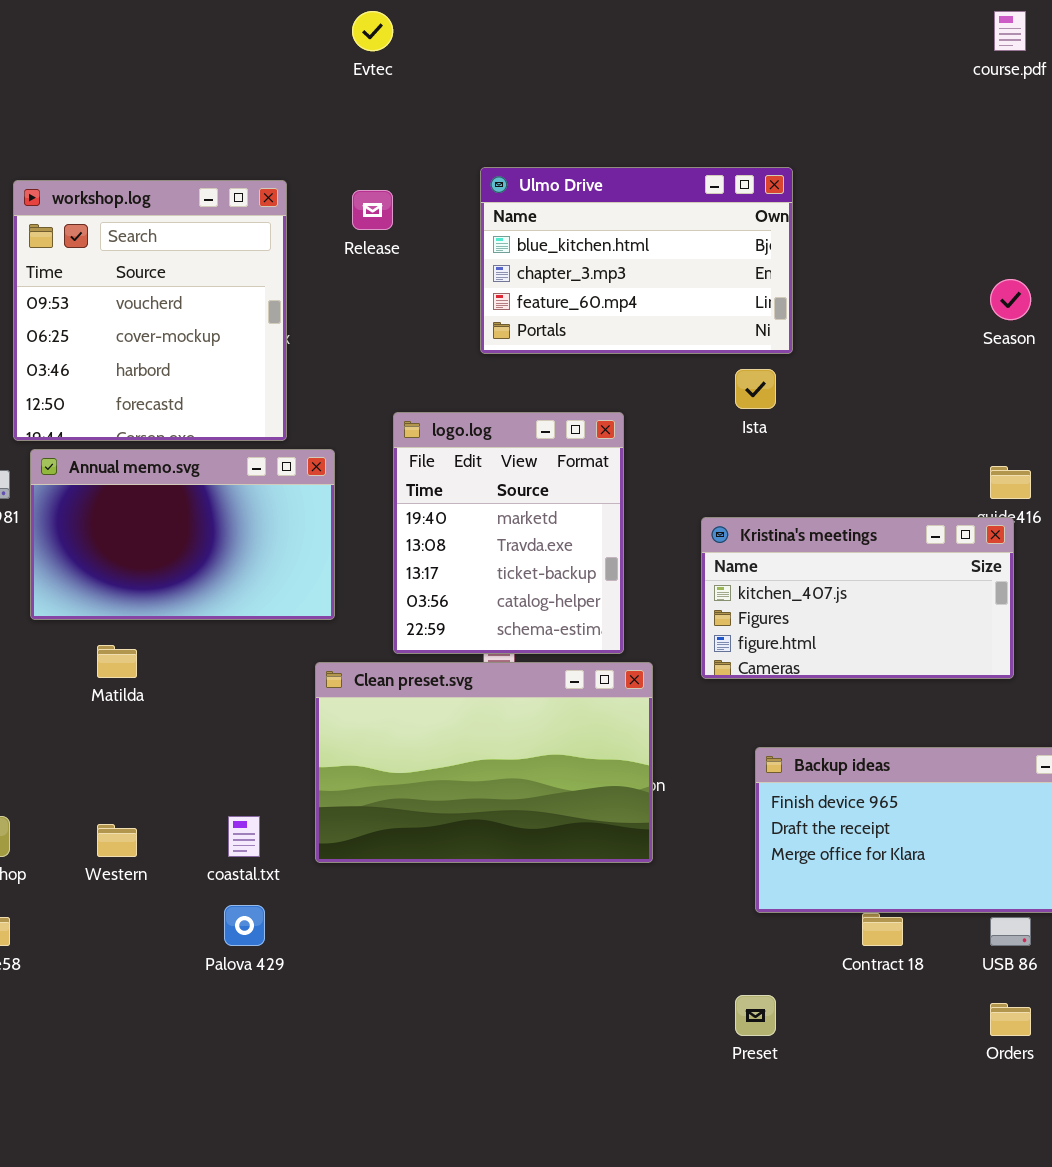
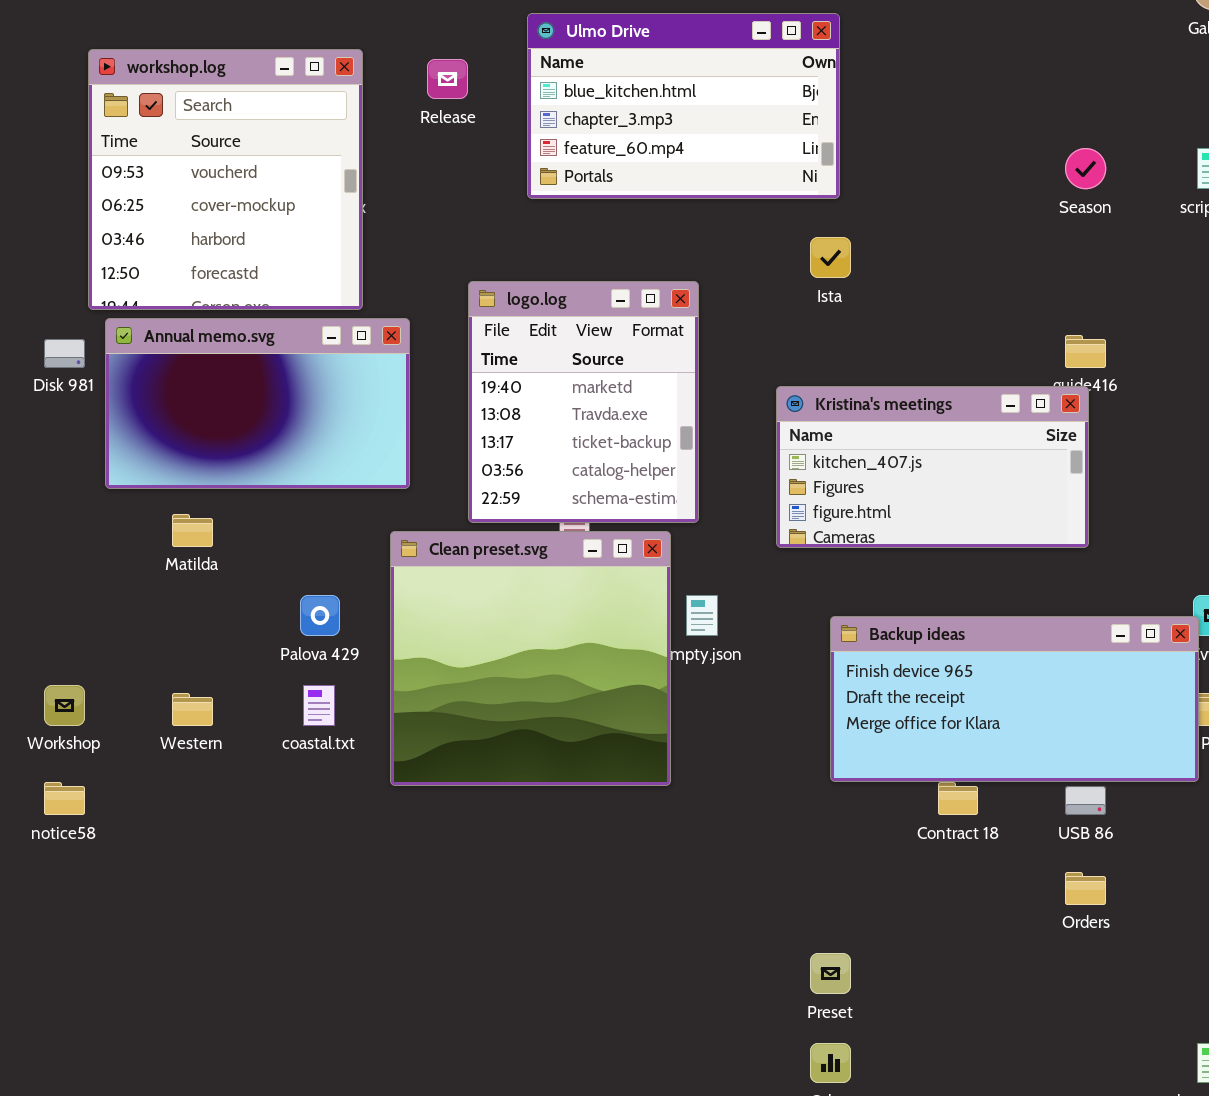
Ulmo Drive: [480,167,793,354] -> [527,13,840,199], moved
Clean preset.svg: [315,662,653,863] -> [390,531,671,786], resized
Palova 429: [224,905,265,946] -> [300,595,340,636], moved
Preset: [735,995,776,1036] -> [810,953,851,994], moved

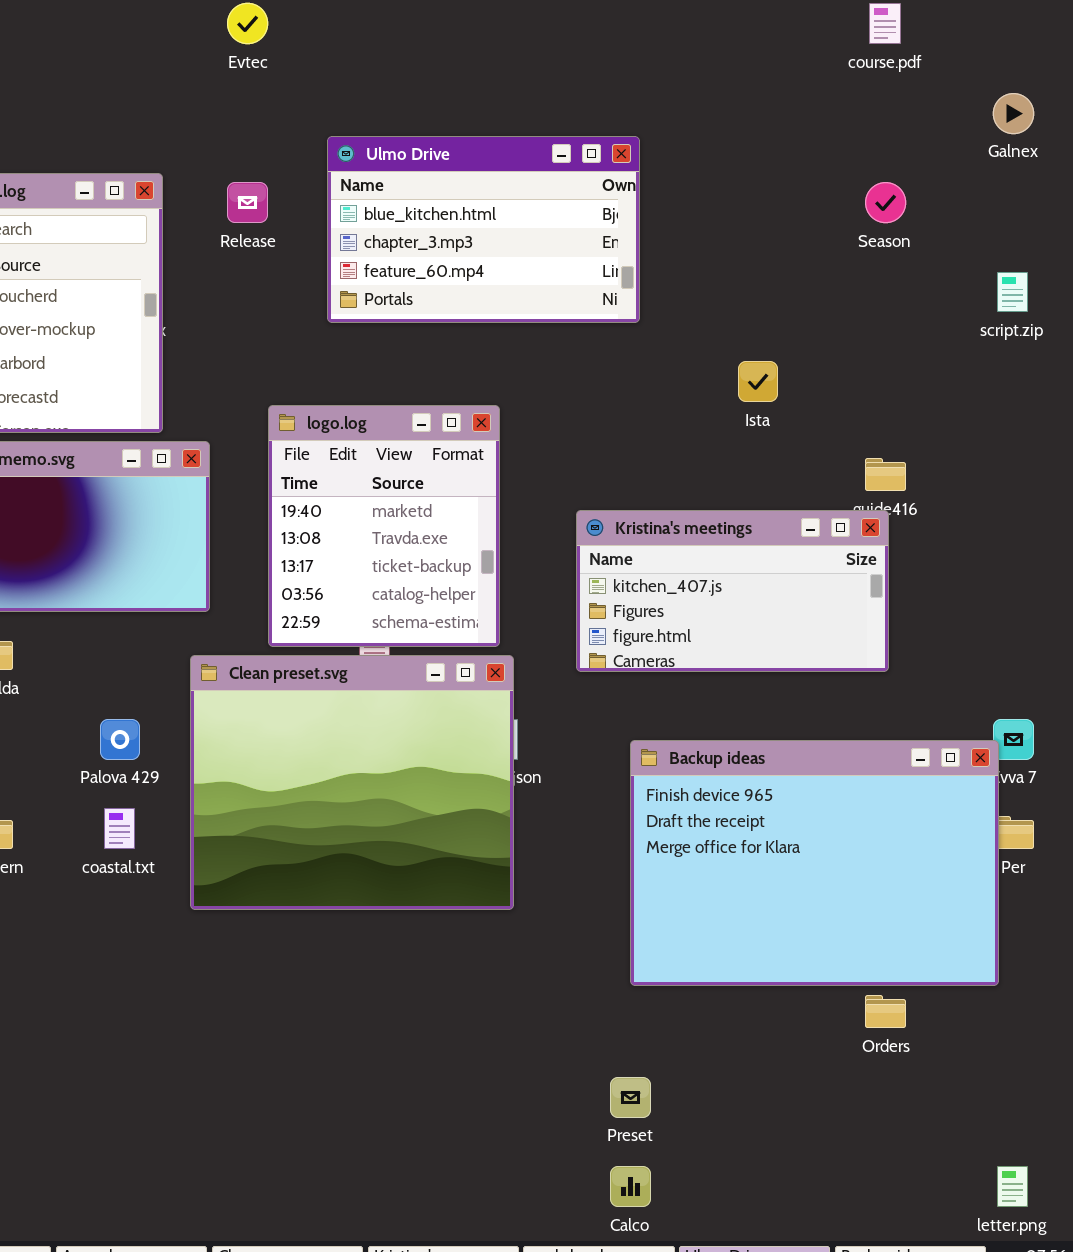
Season: [1065,148,1106,189] -> [865,182,906,223], moved
Ista: [810,237,851,278] -> [738,361,778,402], moved
Clean preset.svg: [390,531,671,786] -> [190,655,514,910], resized
Backup ideas: [830,616,1199,782] -> [630,740,999,986], resized

